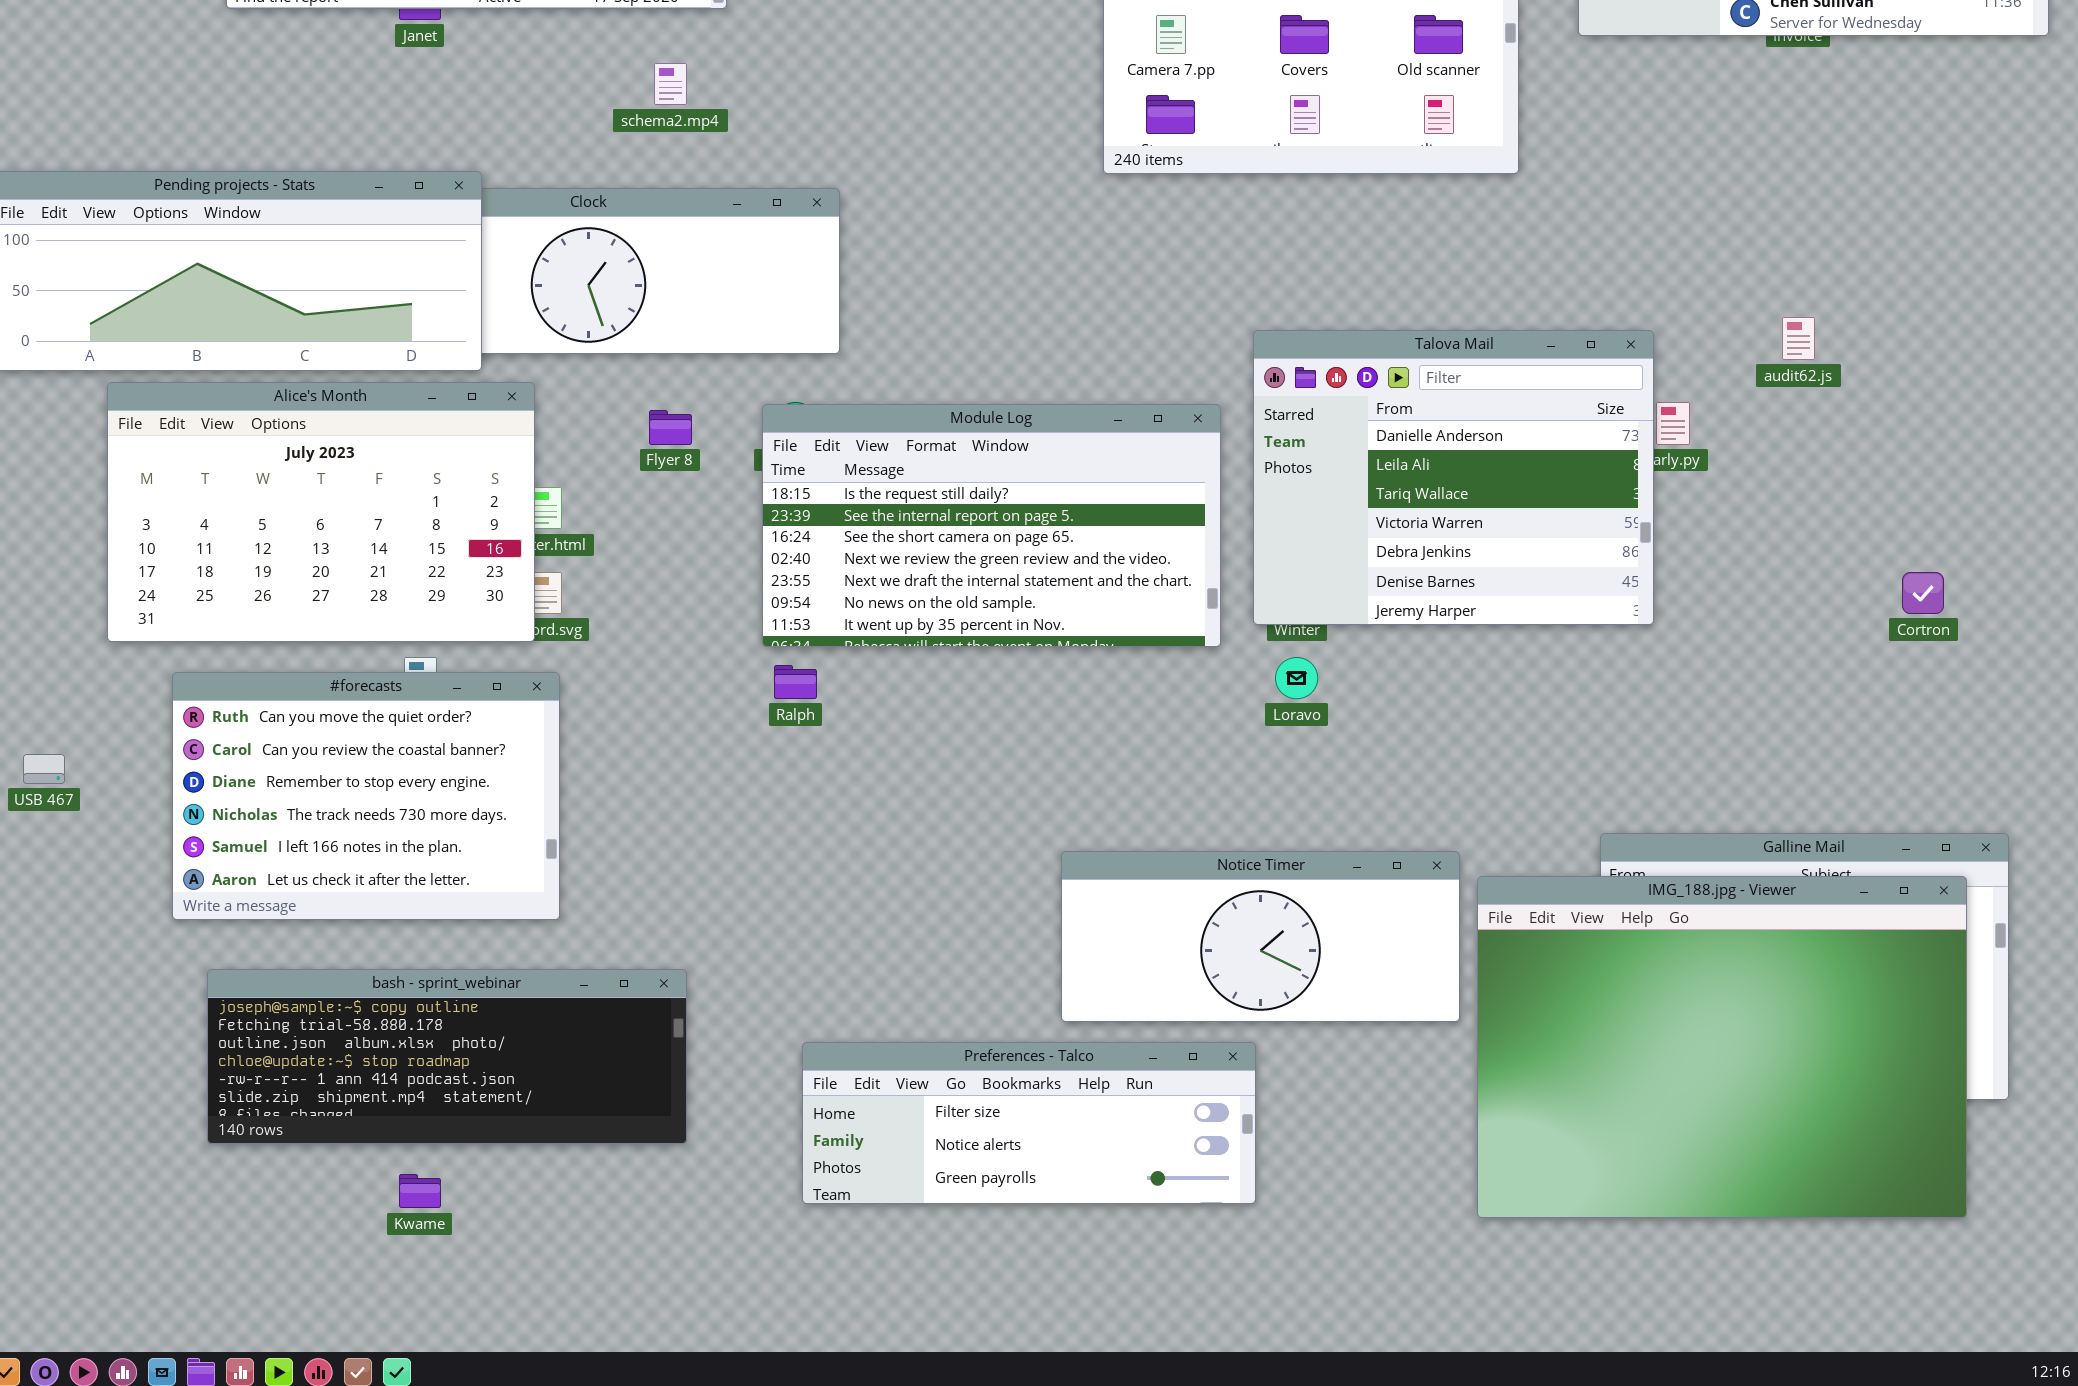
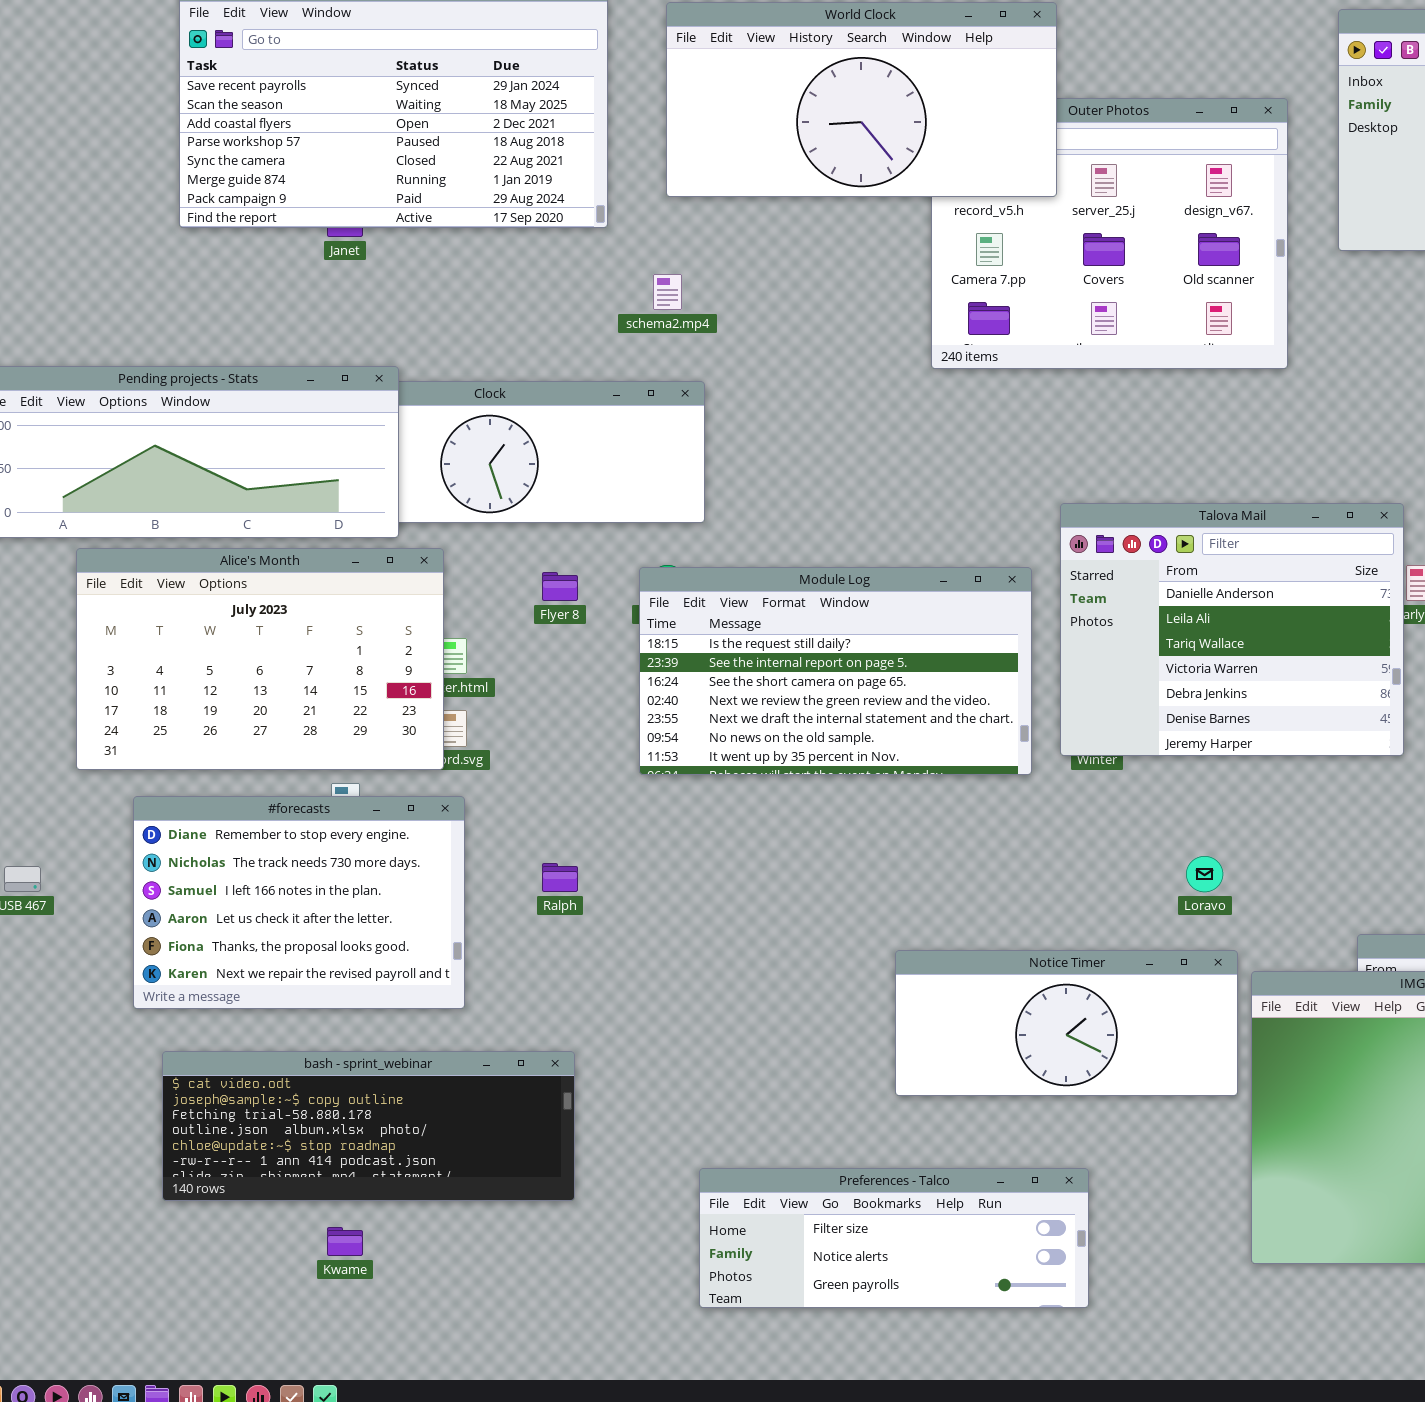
schema2.mp4: [654,63,687,105] -> [653,274,682,310], moved
Loravo: [1275,657,1318,699] -> [1186,856,1223,892], moved
Ralph: [774,665,817,699] -> [542,863,578,892], moved
#forecasts: [172,672,560,920] -> [133,796,465,1009], scrolled down 2 rows
bash - sprint_webinar: [207,969,687,1144] -> [162,1051,575,1201], scrolled up 1 row
Preferences - Talco: [802,1042,1256,1204] -> [699,1168,1089,1308], moved

